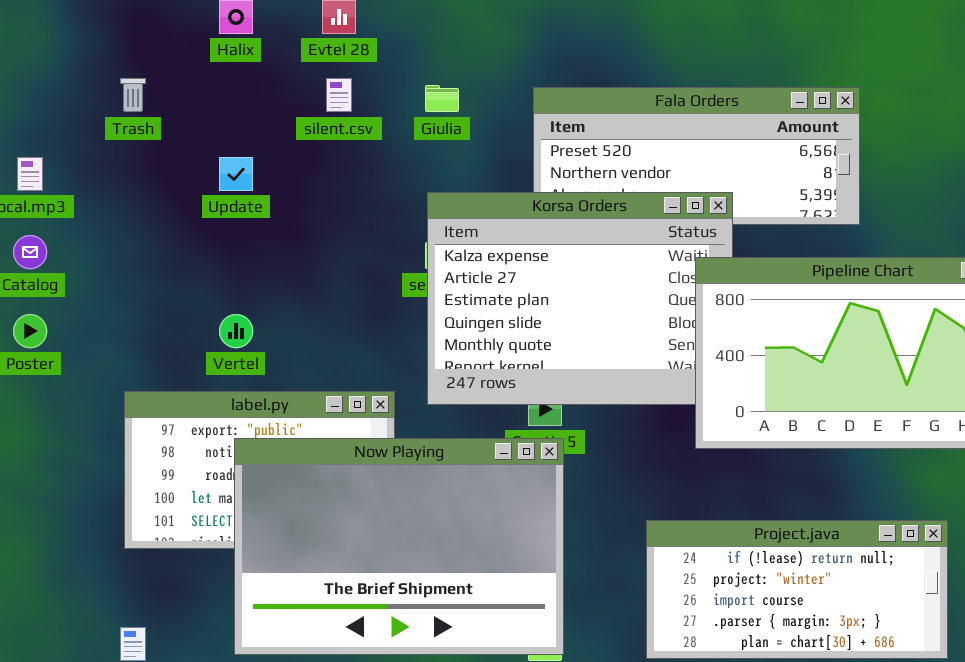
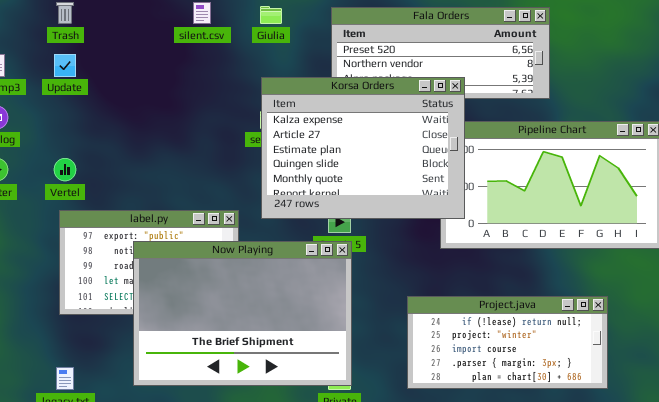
Update: [219,157,253,191] -> [54,54,76,77], moved
Korsa Orders: [427,192,733,405] -> [261,77,465,219], raised
Vertel: [219,314,253,348] -> [54,158,76,181], moved

